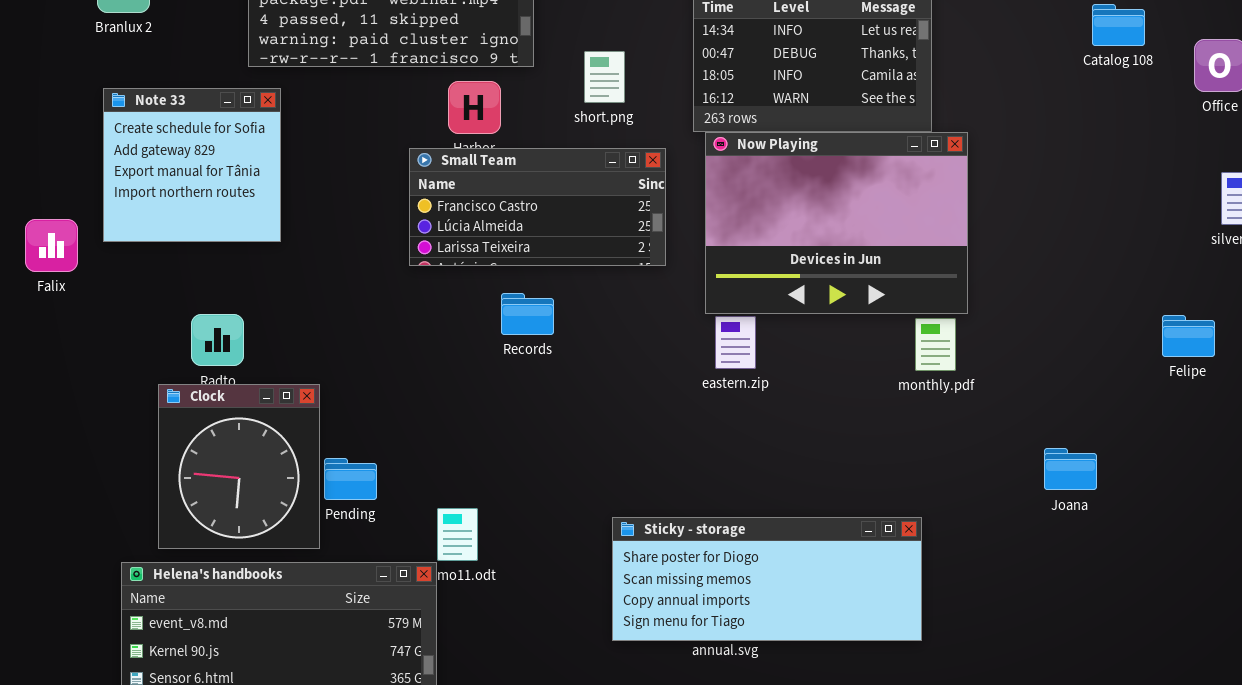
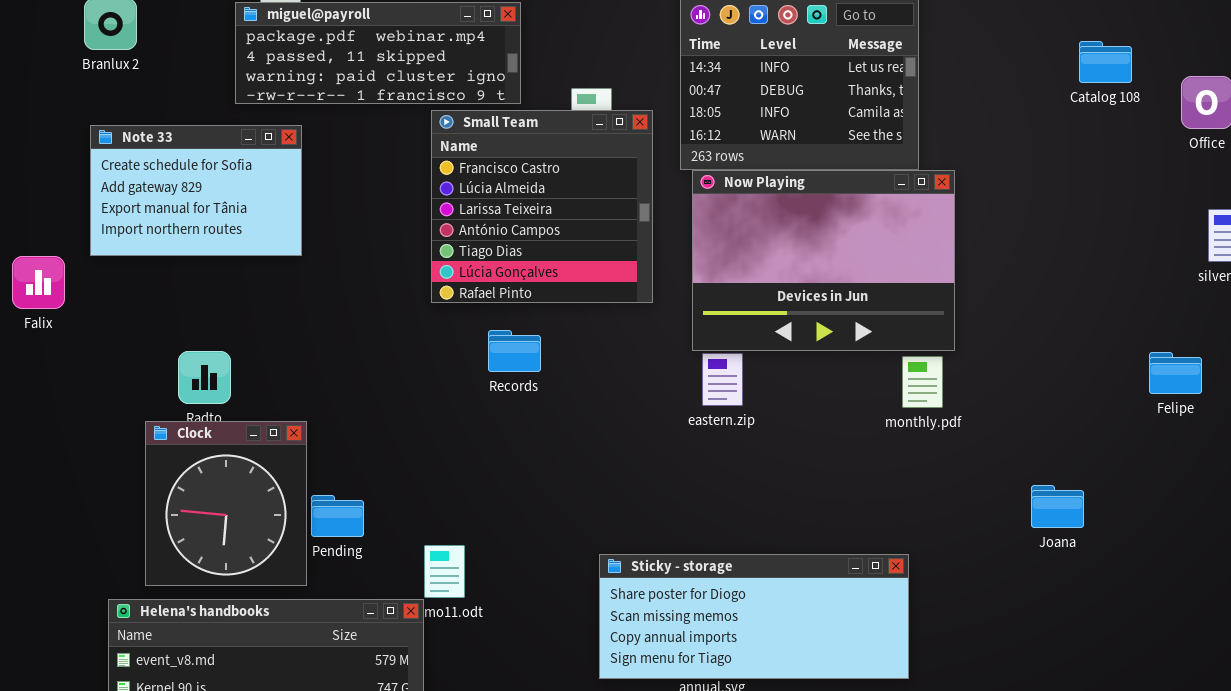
Note 33: [103,88,281,242] -> [90,125,302,256], resized
Small Team: [409,148,666,266] -> [431,110,653,303], resized

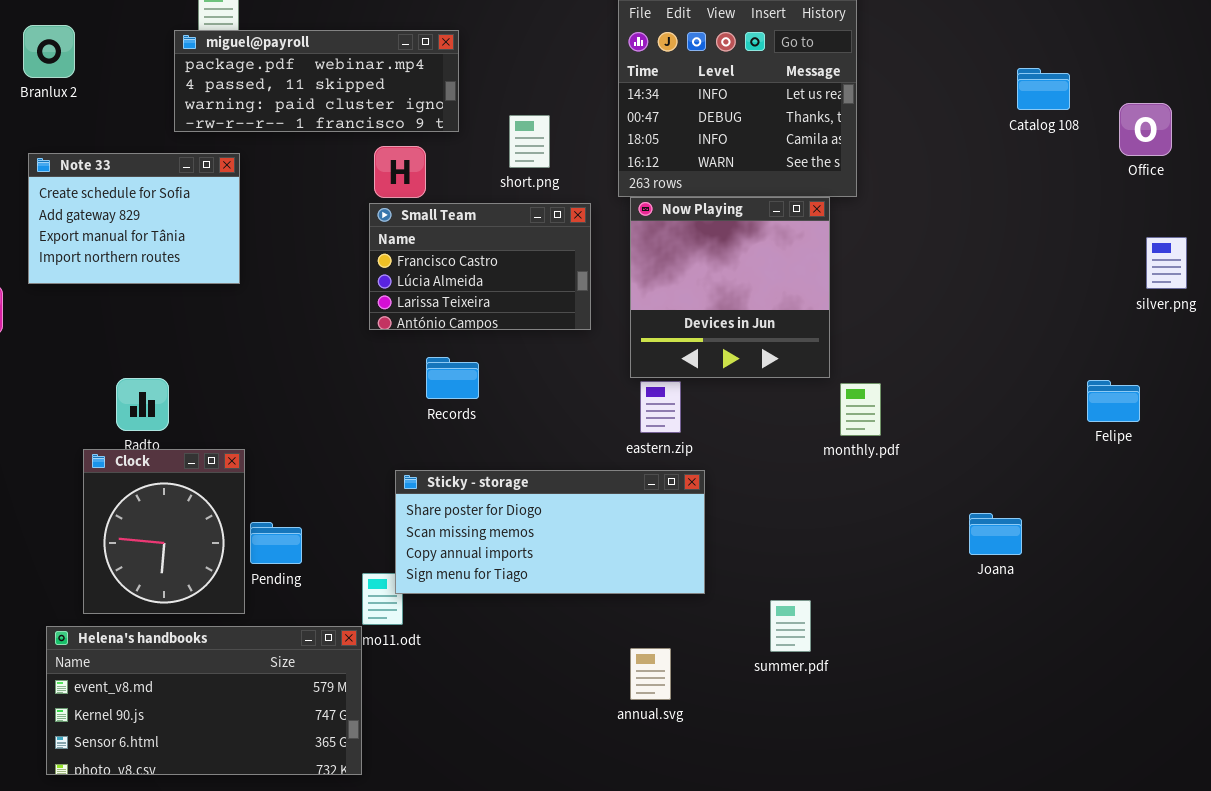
Small Team: [431,110,653,303] -> [369,203,591,330], resized
Now Playing: [692,170,955,351] -> [630,197,830,378], resized
Sticky - storage: [599,554,909,679] -> [395,470,705,594], moved

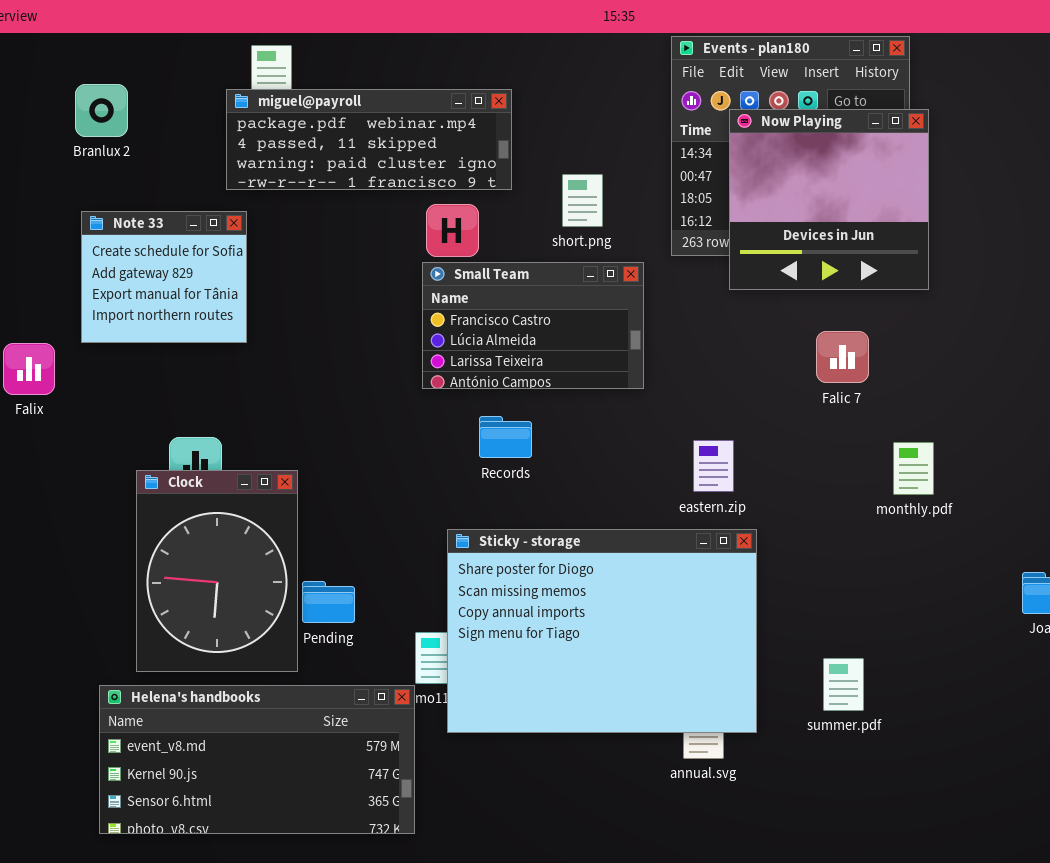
Note 33: [28,153,240,284] -> [81,211,247,343], resized
Now Playing: [630,197,830,378] -> [729,109,929,290], moved
Clock: [83,449,245,614] -> [136,470,298,672], resized
Sticky - storage: [395,470,705,594] -> [447,529,757,733], resized

